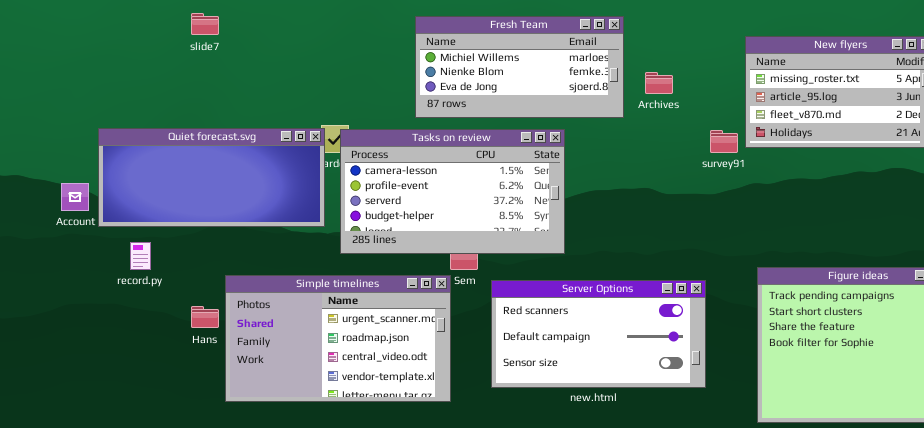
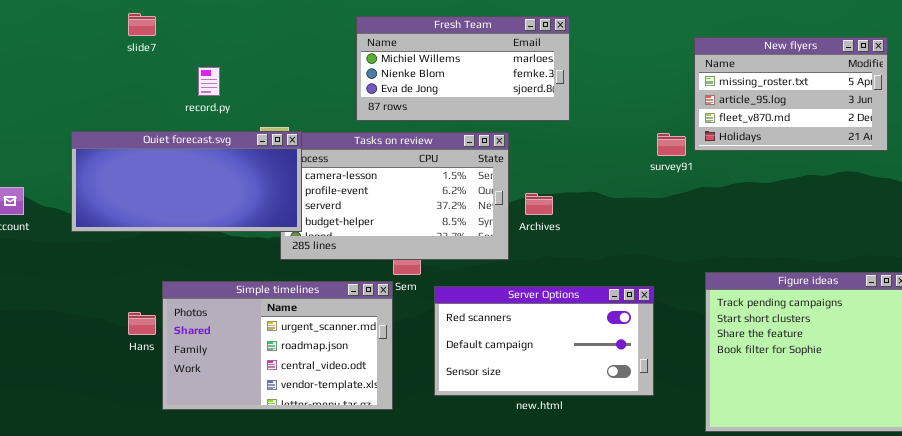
Archives: [645,72,673,94] -> [525,193,553,215], moved
Quiet forecast.svg: [98,128,325,227] -> [71,131,302,232], moved
record.py: [130,242,151,270] -> [198,67,220,96], moved

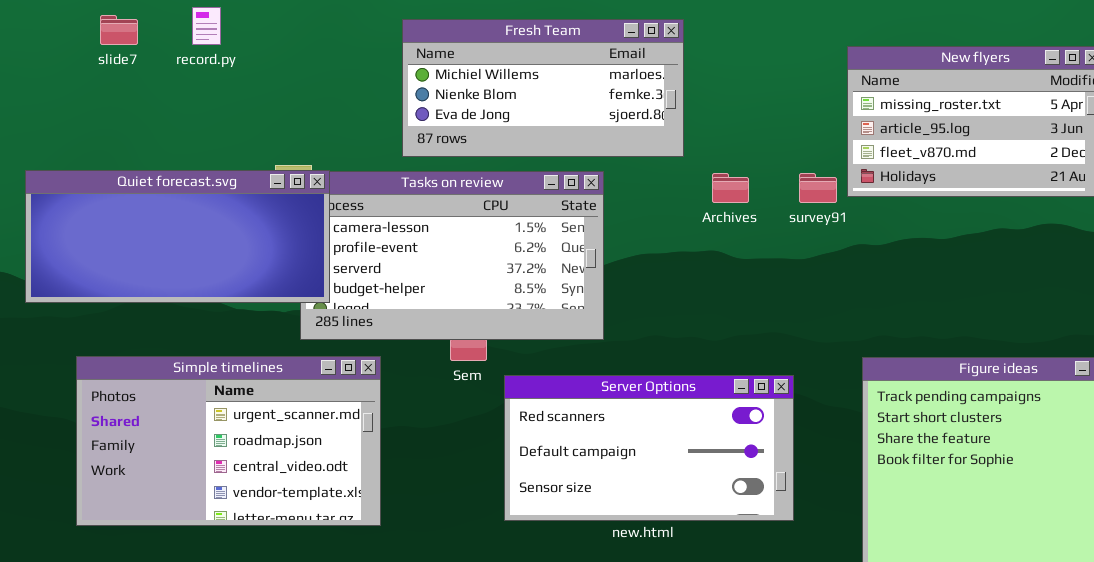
record.py: [198,67,220,96] -> [192,7,221,45], moved
Archives: [525,193,553,215] -> [712,173,749,203], moved
Simple timelines: [162,281,393,410] -> [76,356,381,526], moved

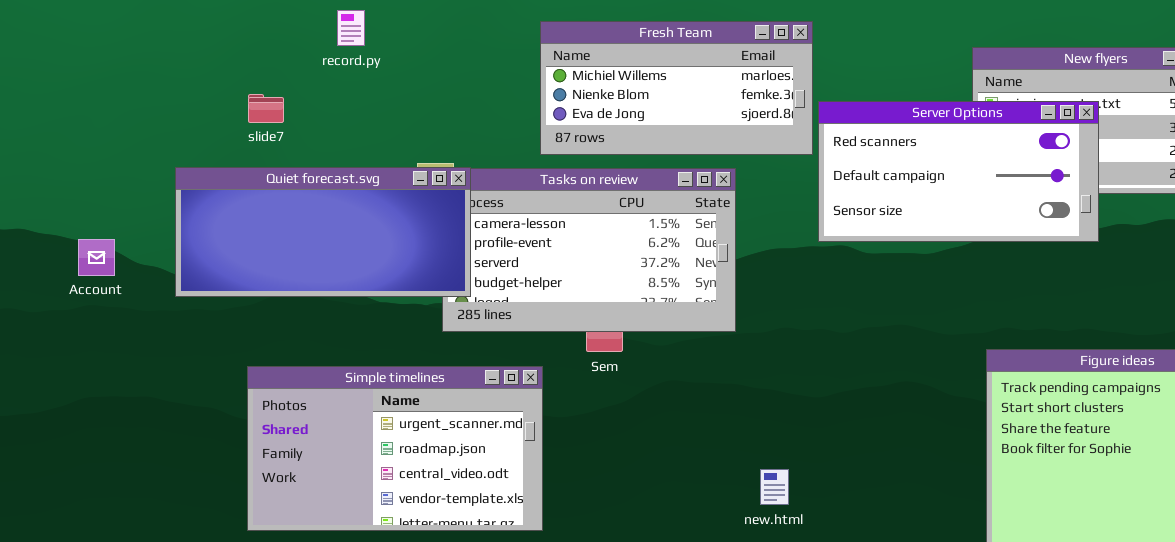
slide7: [100,15,138,45] -> [248,94,284,123], moved
Simple timelines: [76,356,381,526] -> [247,366,543,531], moved
Server Options: [504,375,794,521] -> [818,101,1099,242], moved

